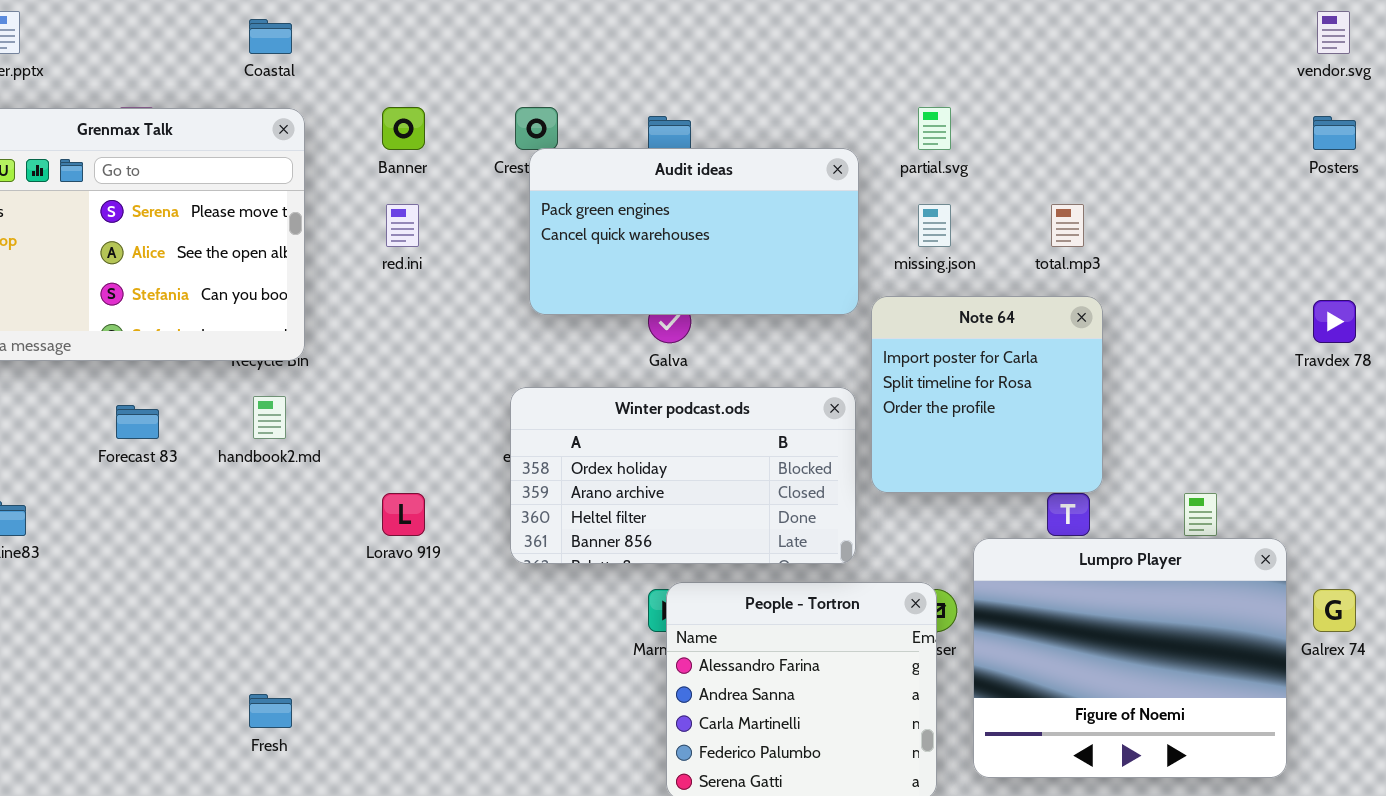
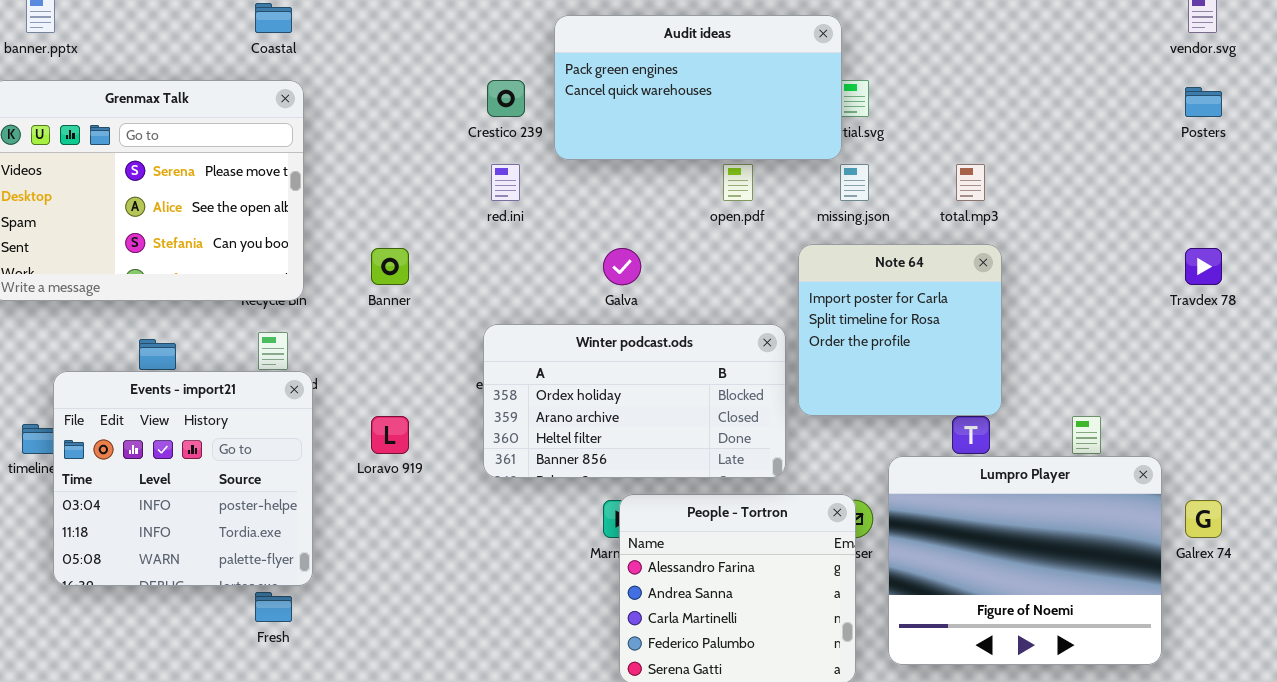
Banner: [382,107,425,150] -> [371,248,409,285], moved
Audit ideas: [529,148,859,315] -> [554,15,842,160], moved
red.ini: [386,204,419,247] -> [491,164,520,201], moved
Events - import21: none -> [53,371,313,586], opened

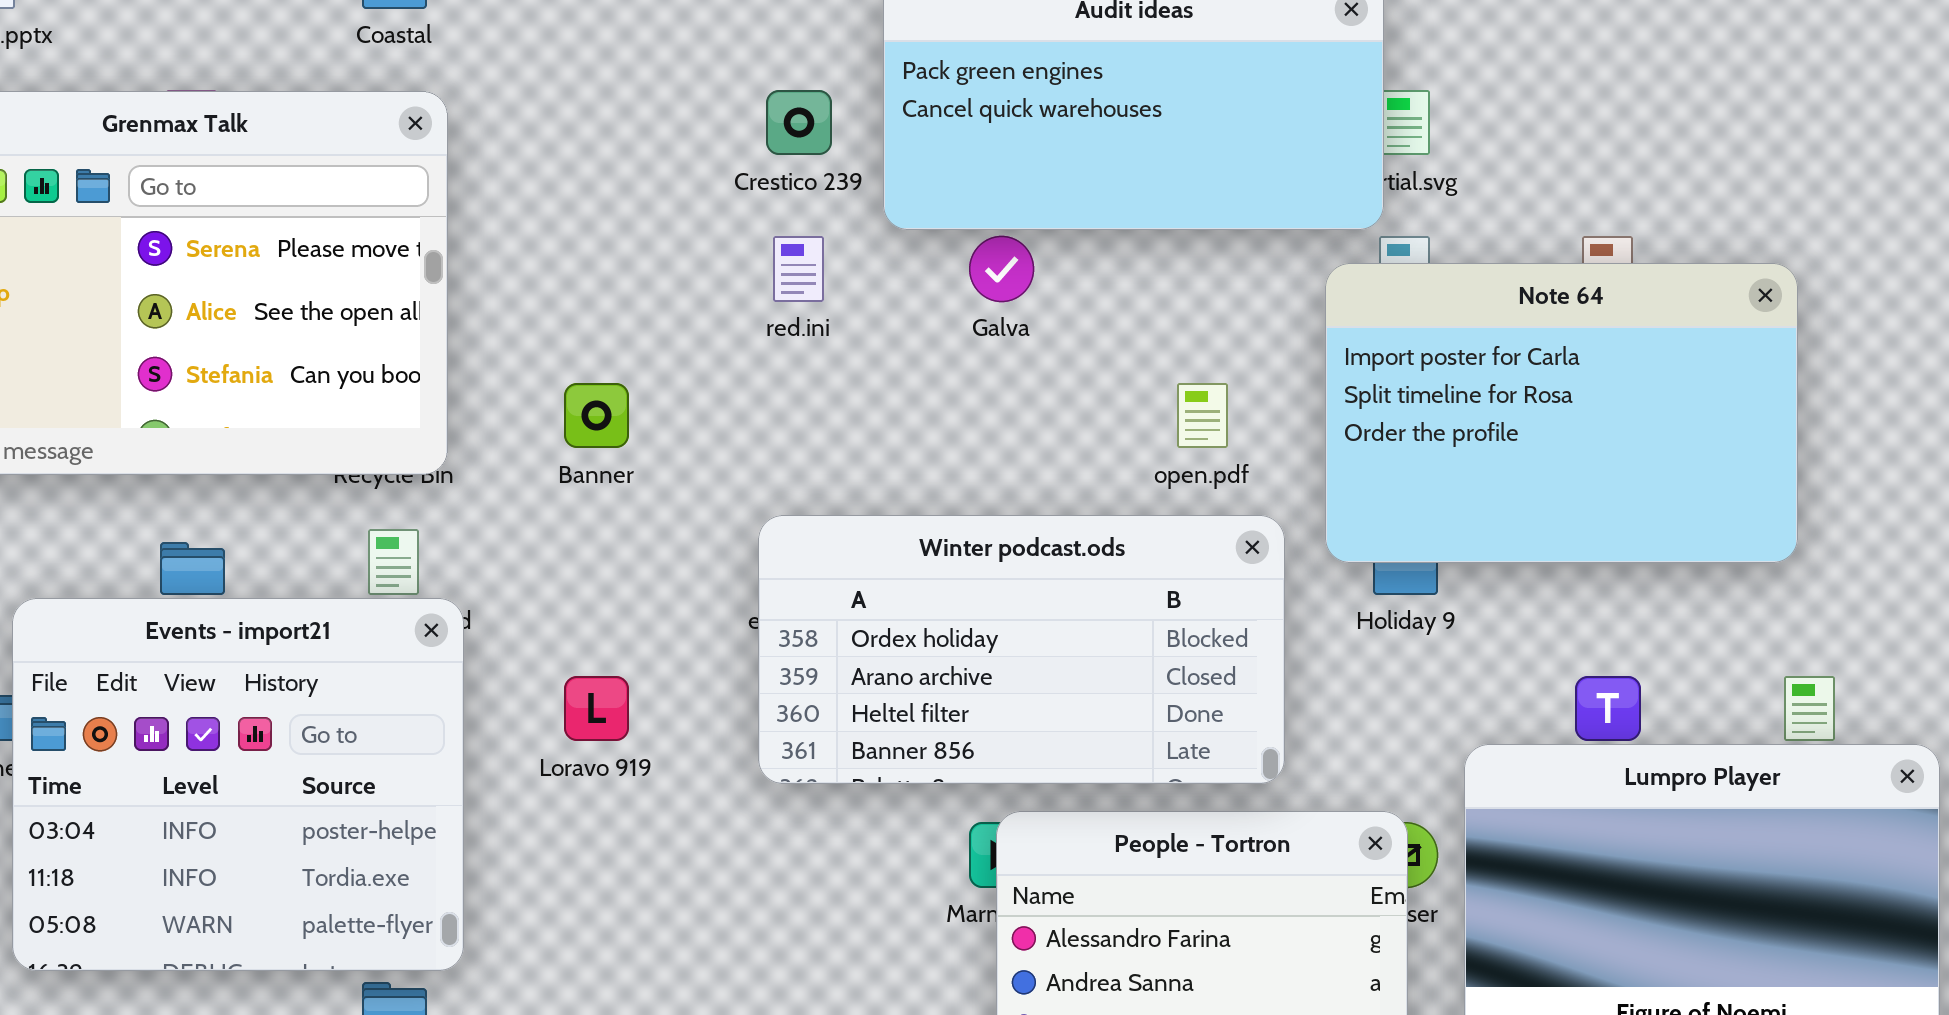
open.pdf: [723,164,753,201] -> [1177,383,1228,448], moved
Note 64: [798,244,1002,416] -> [1325,263,1798,563], moved, resized
Galva: [603,248,641,285] -> [969,236,1034,302], moved

